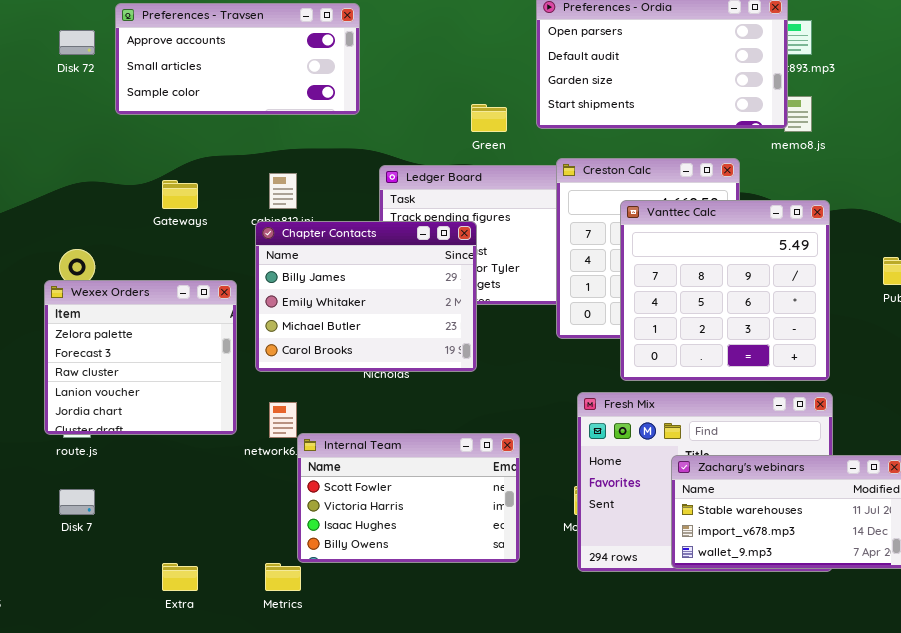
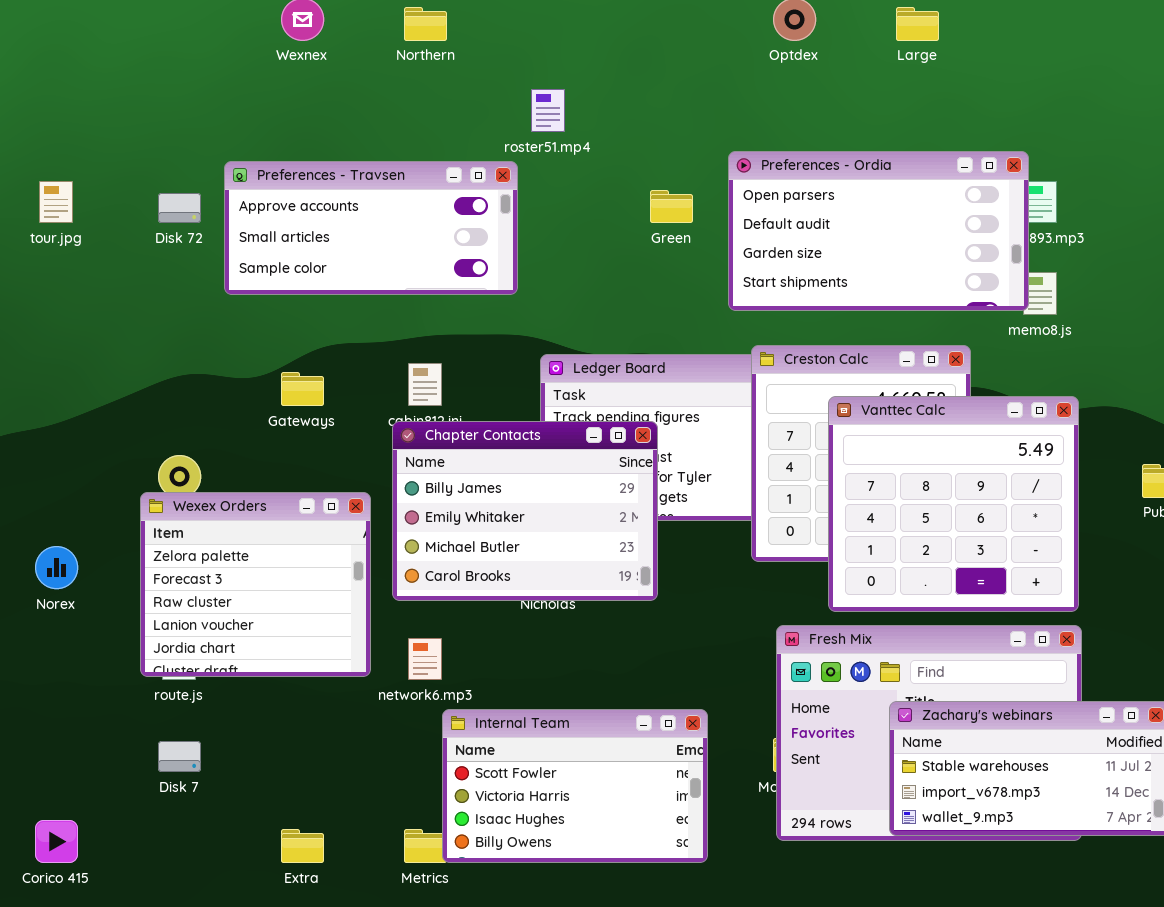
Green: [471,104,507,132] -> [650,190,693,223], moved
Internal Team: [297,433,520,563] -> [442,709,708,863], moved

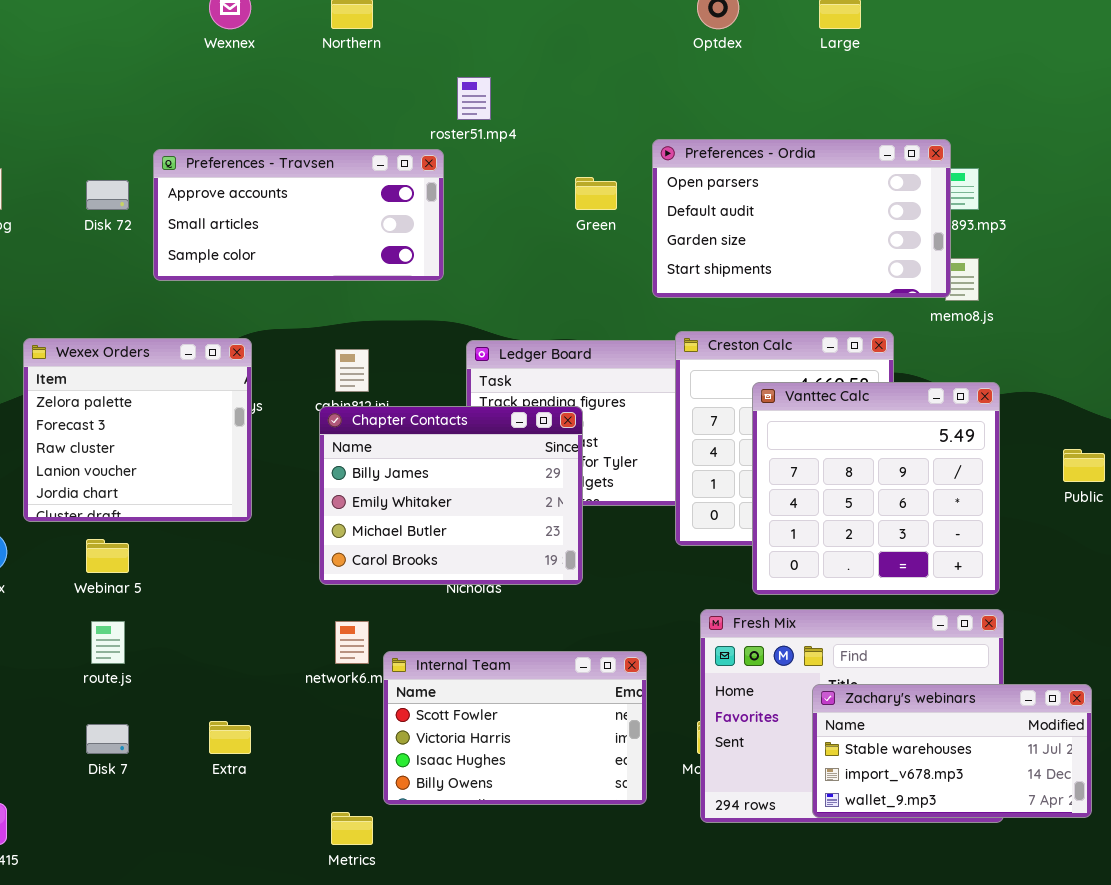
Wexex Orders: [140,492,371,677] -> [23,338,252,522], moved
Internal Team: [442,709,708,863] -> [383,651,647,805], moved
Extra: [281,829,324,863] -> [209,721,251,754], moved

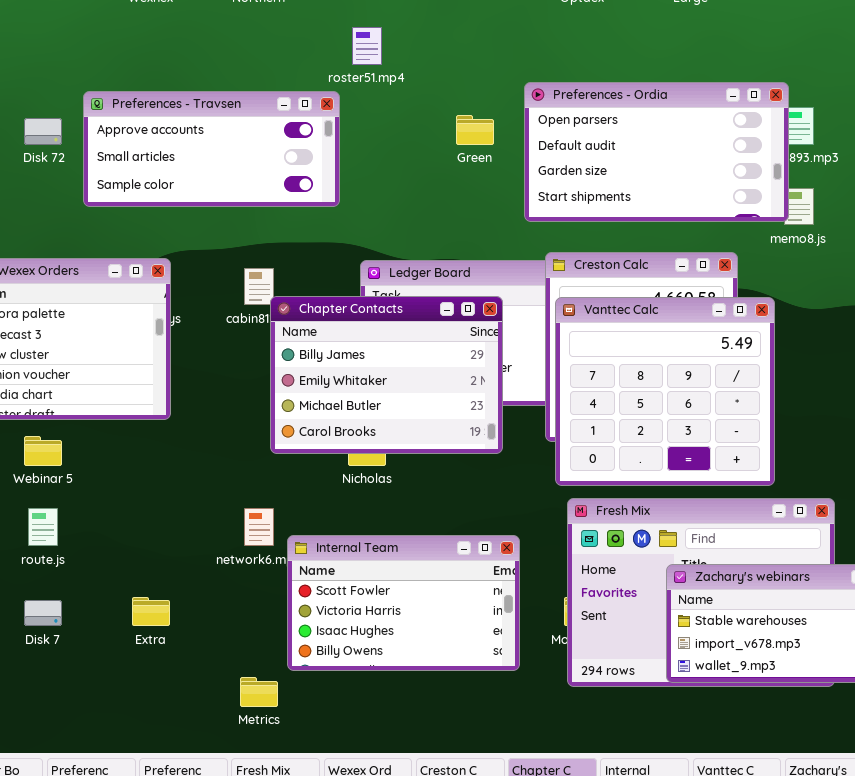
Vanttec Calc: [752,382,1000,595] -> [555,297,775,486], moved
Chapter Contacts: [319,406,583,585] -> [270,296,503,454], moved

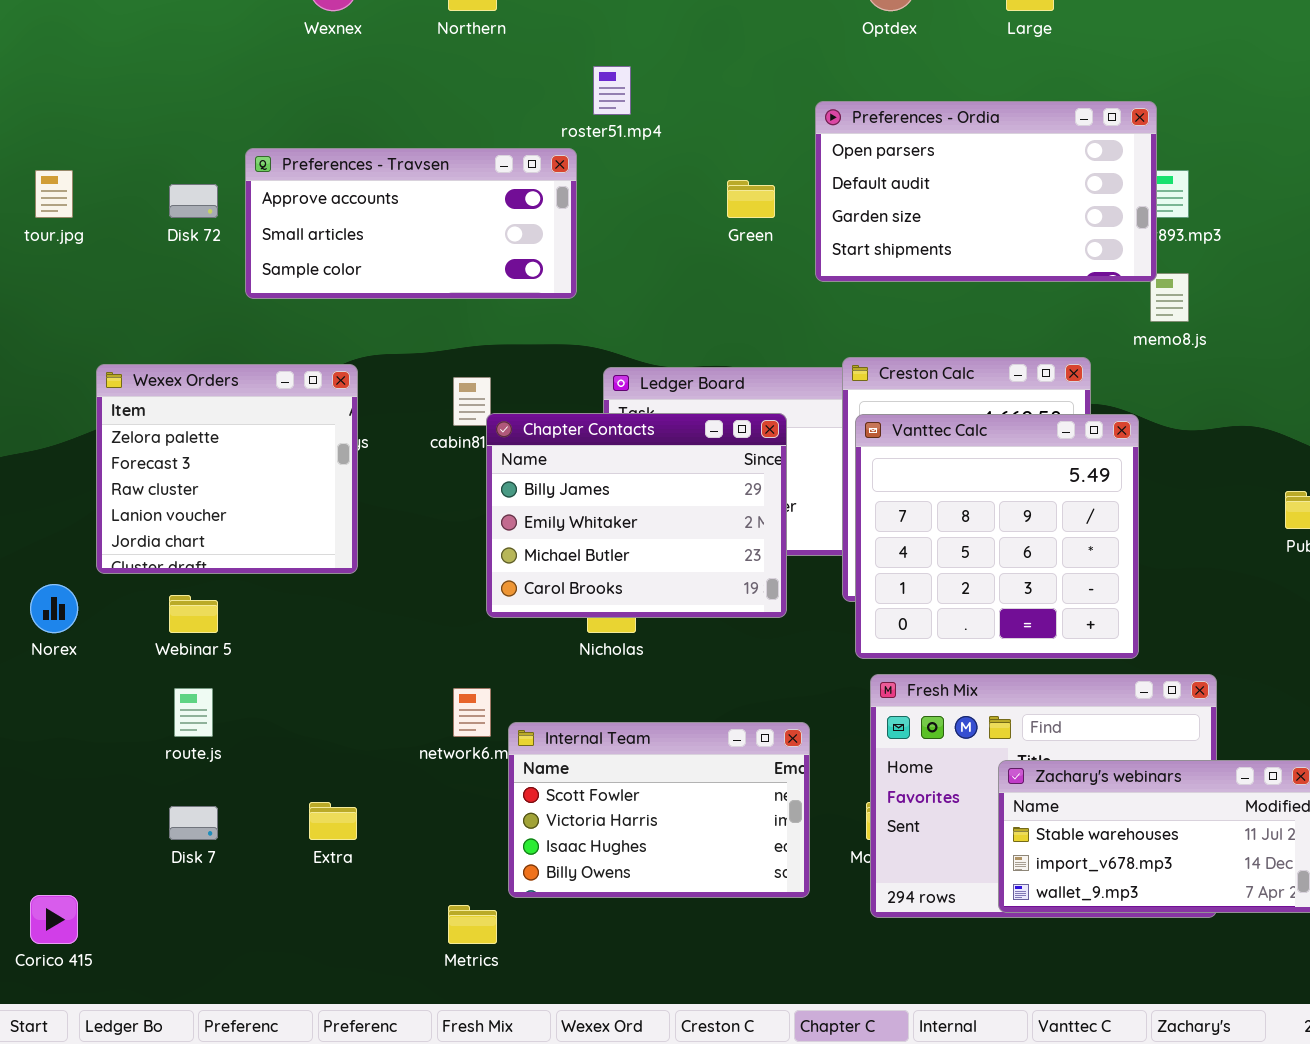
Preferences - Ordia: [524,82,789,222] -> [815,101,1157,282], moved

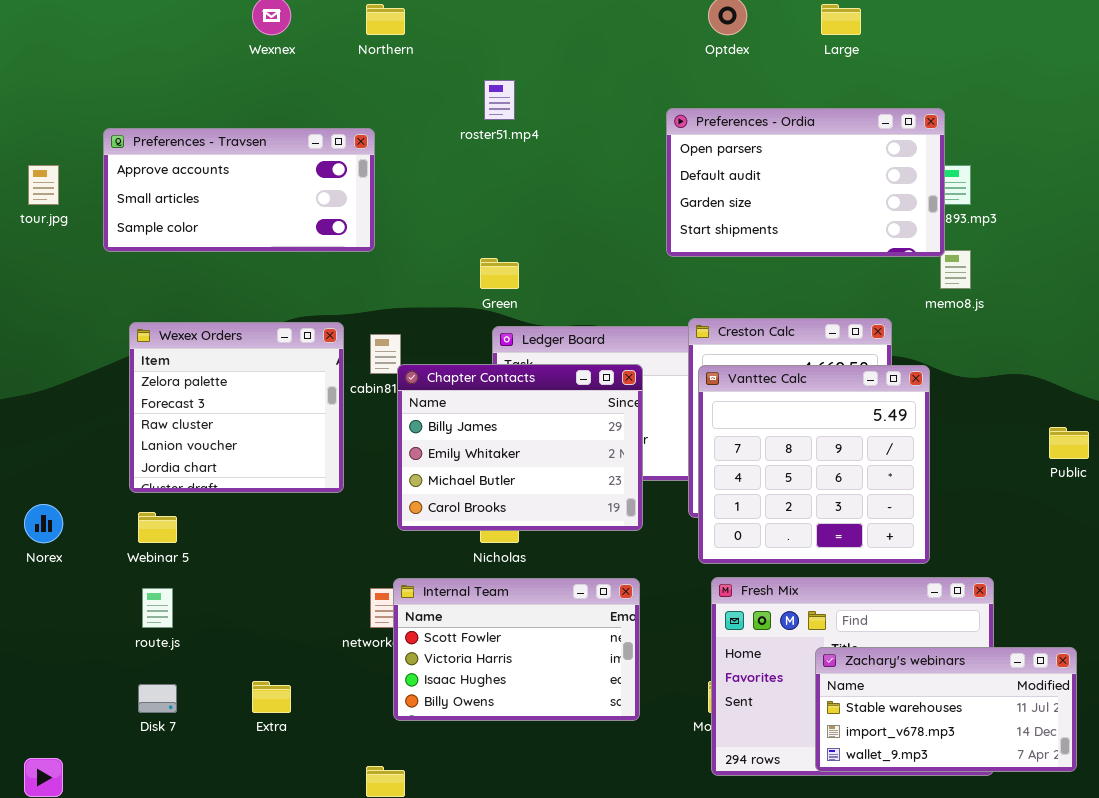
Preferences - Travsen: [245,148,577,299] -> [103,128,375,252], moved
Green: [727,180,775,218] -> [480,258,519,289], moved
Wexex Orders: [96,364,358,574] -> [129,322,344,493], moved
Internal Team: [508,722,810,898] -> [393,578,640,721], moved

